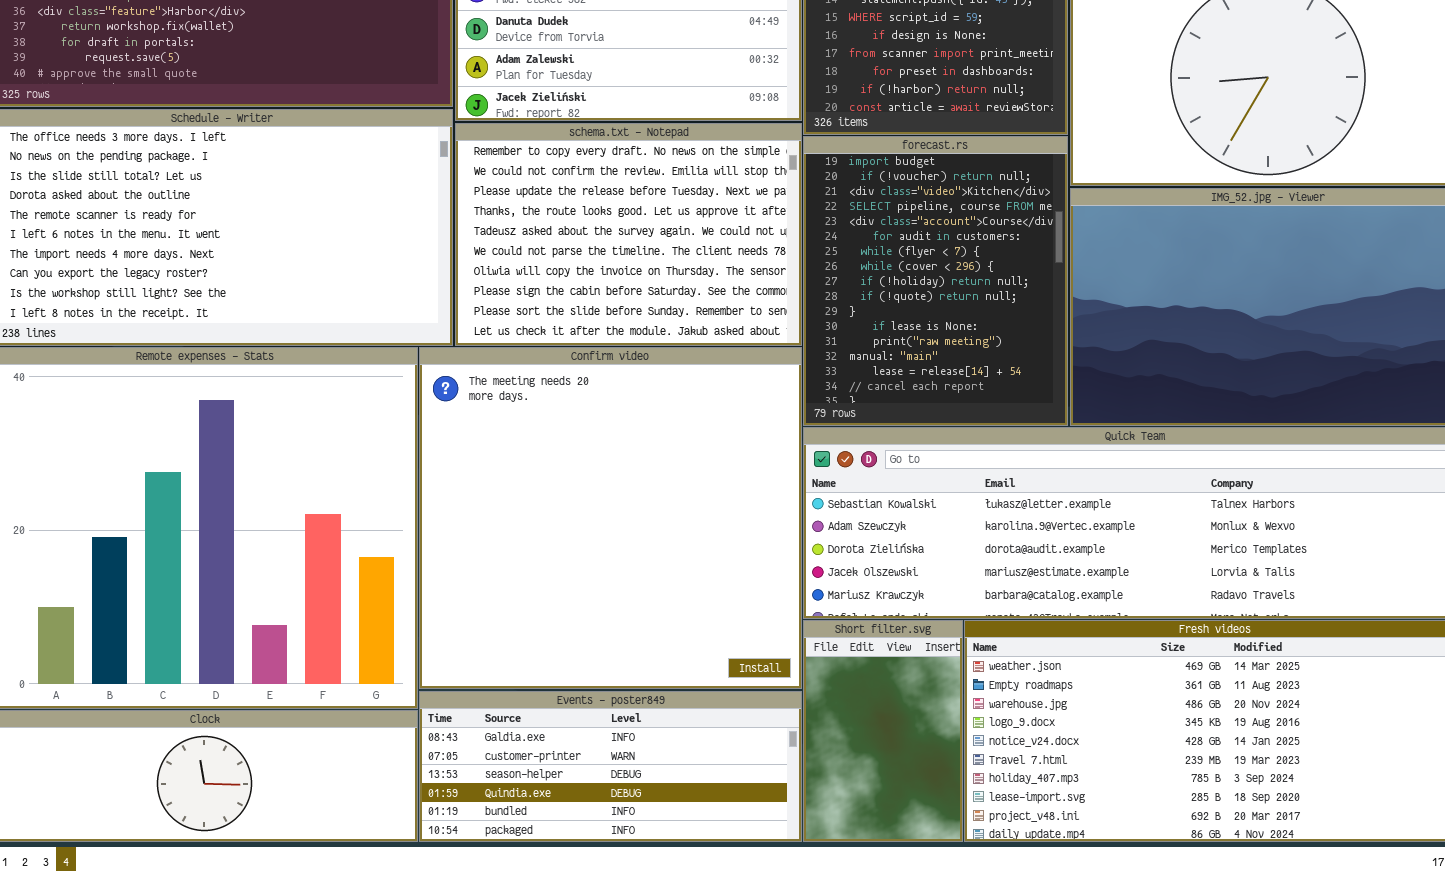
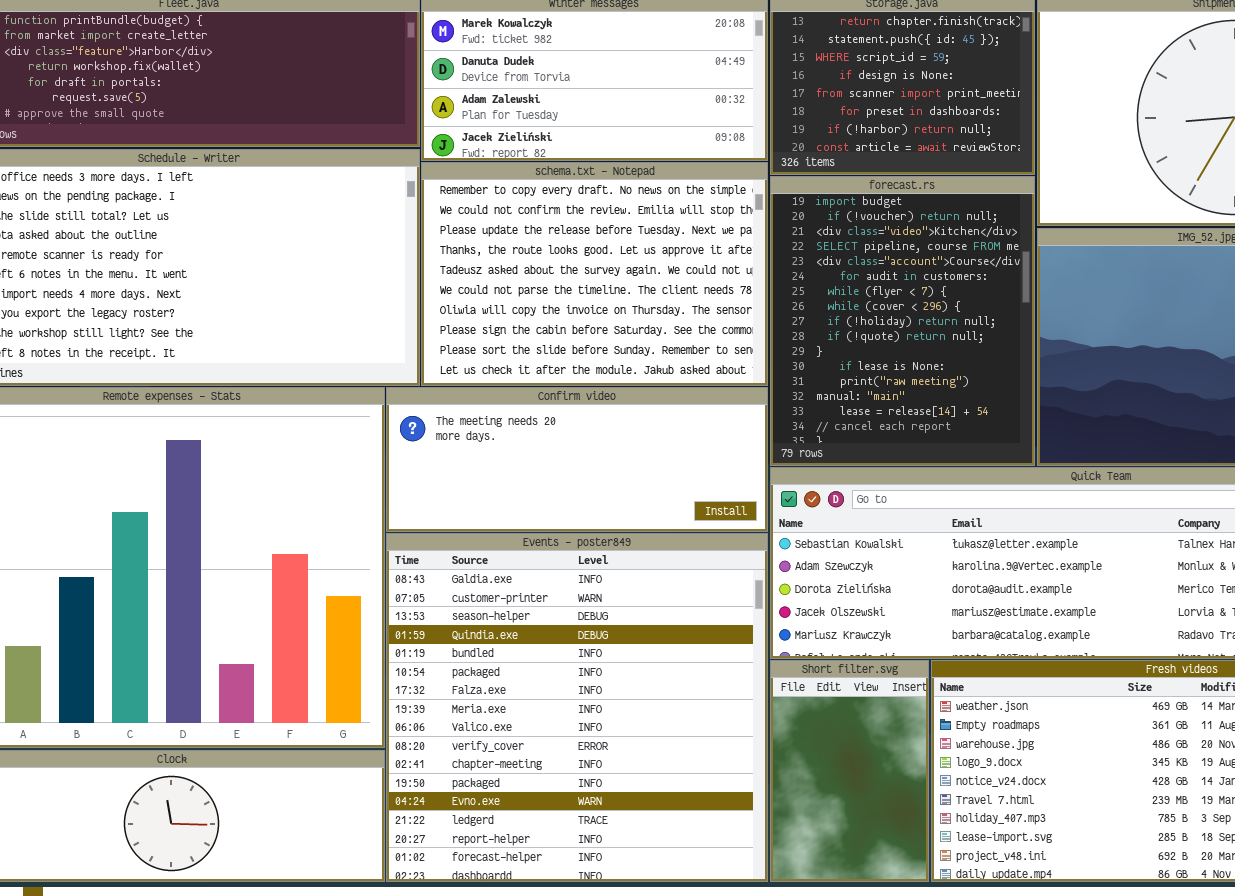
Confirm video: [419,347,802,689] -> [386,387,768,532], resized
Events - poster849: [419,691,802,842] -> [386,533,768,882], resized

